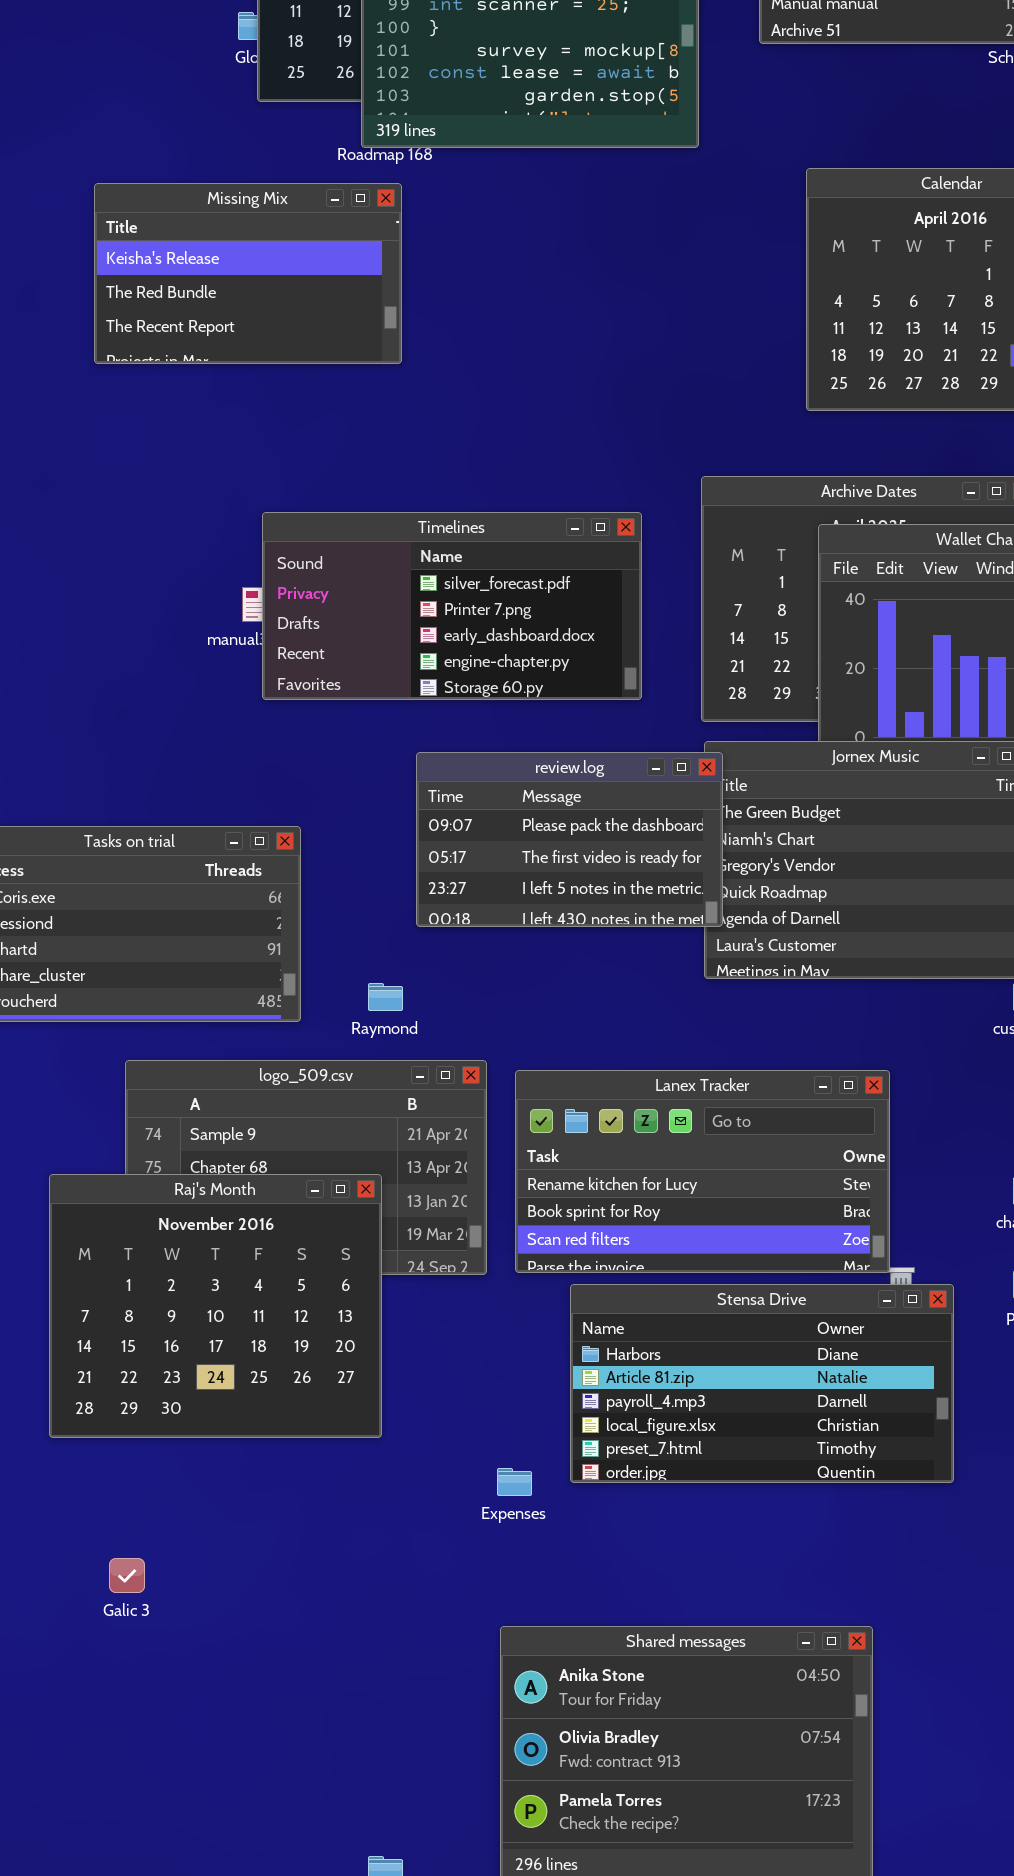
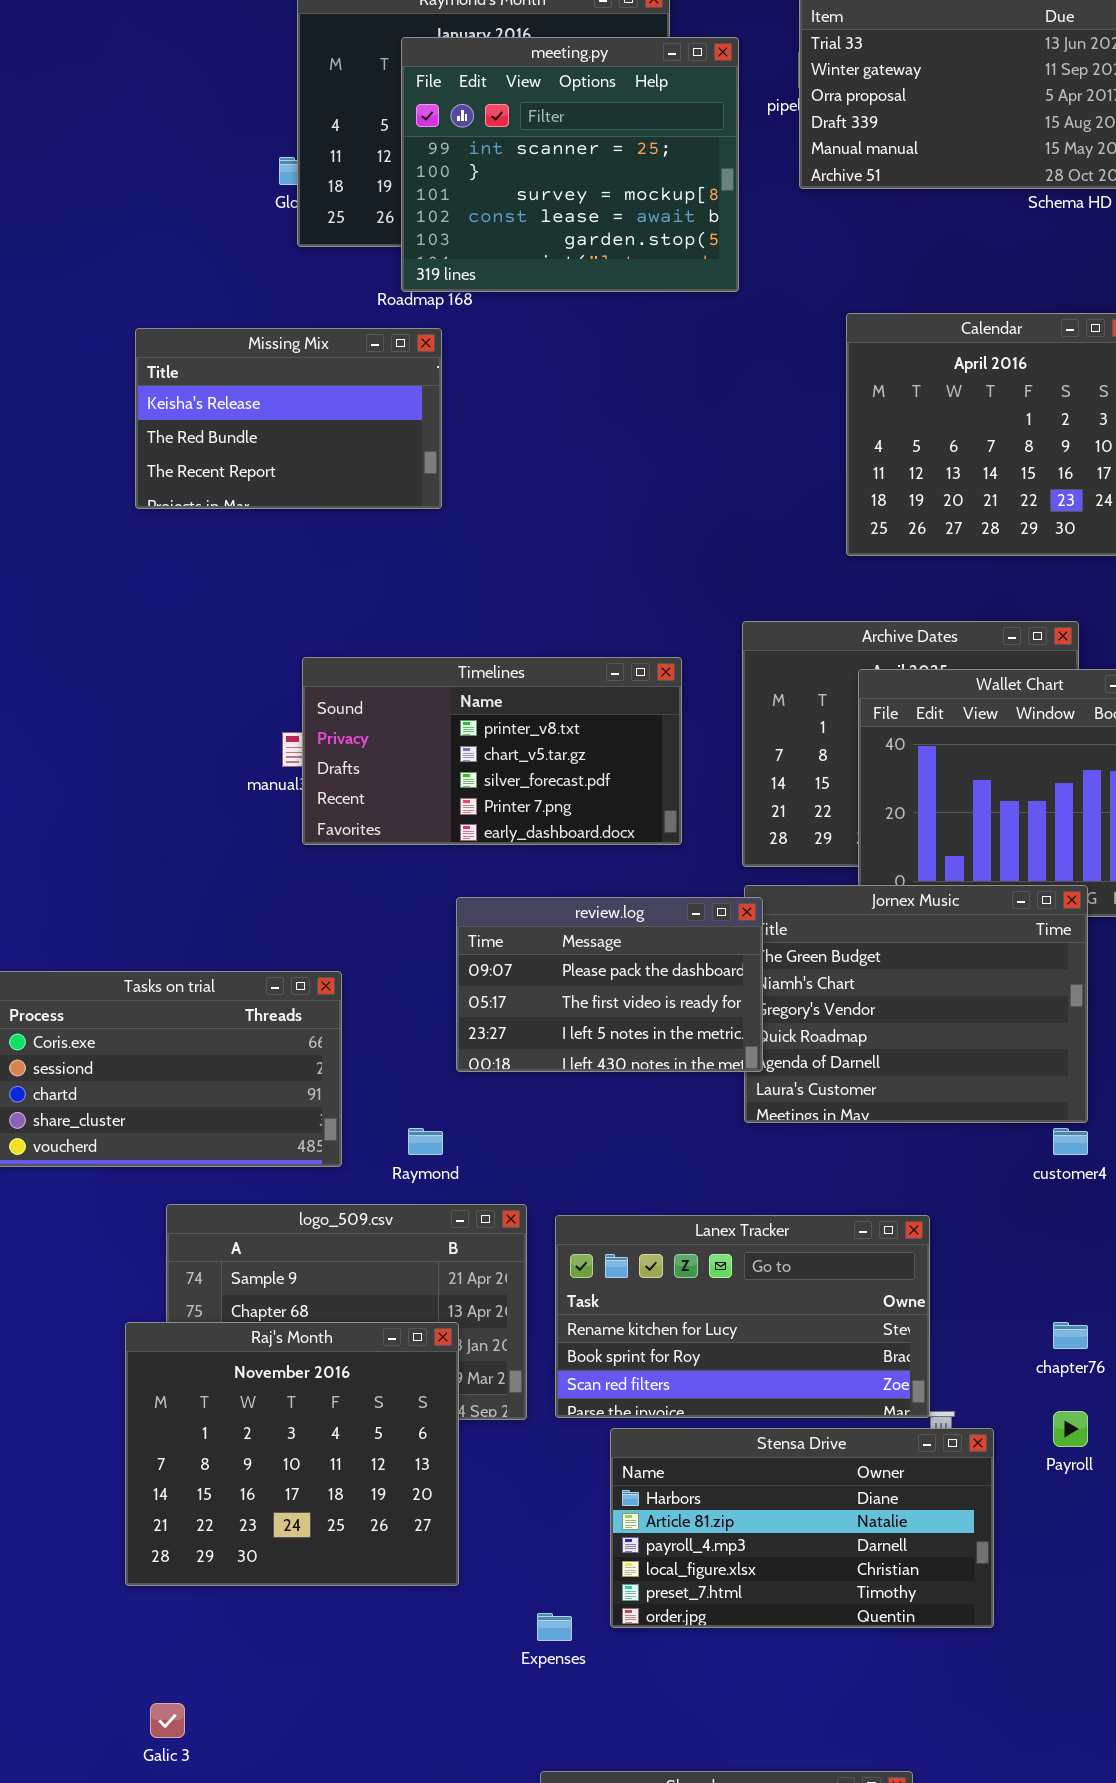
Timelines: [262,512,642,700] -> [302,657,682,845], scrolled up 2 rows
Raj's Month: [49,1174,382,1438] -> [125,1322,459,1586], moved

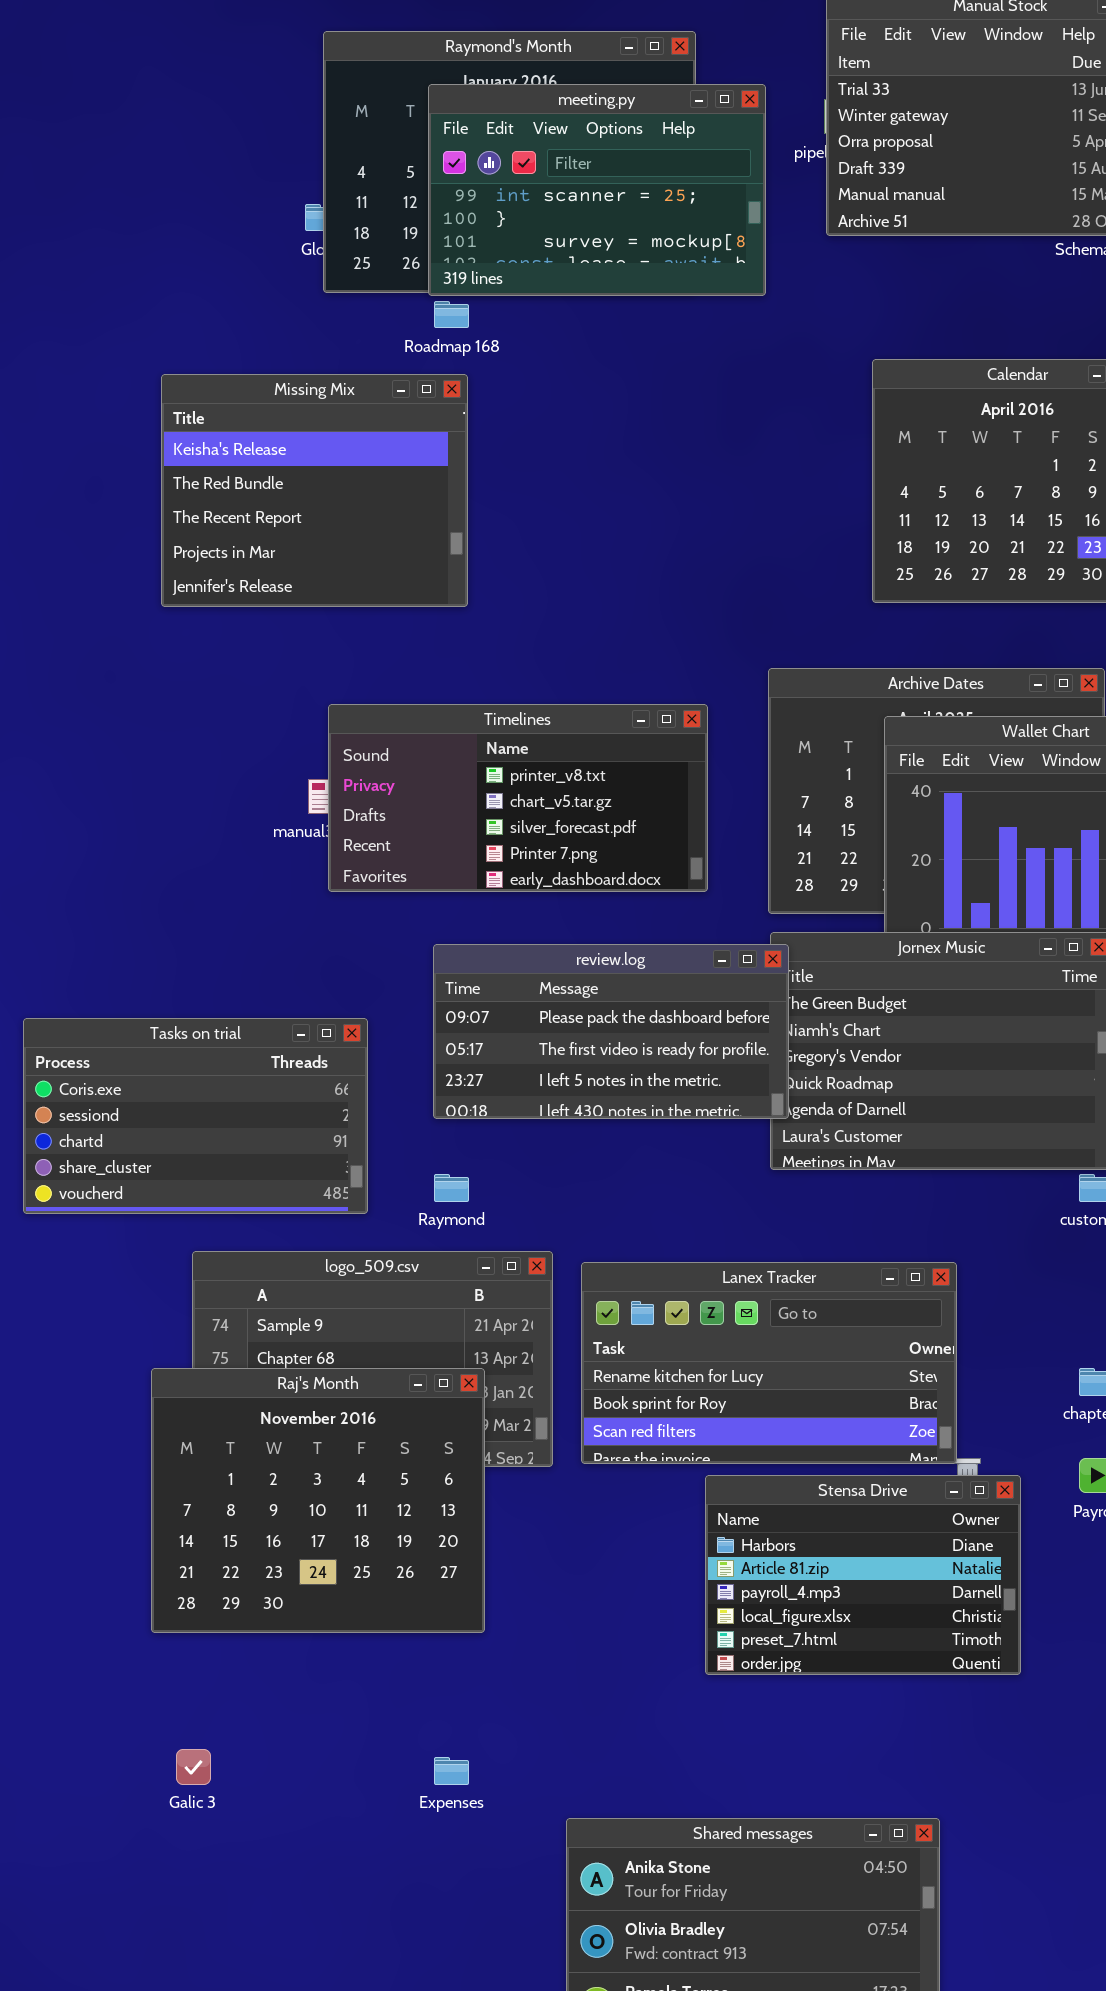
meeting.py: [401,37,739,292] -> [428,84,766,296], resized
Missing Mix: [135,328,442,509] -> [161,374,468,607], resized
review.log: [456,897,763,1072] -> [433,944,789,1119], resized
Stensa Drive: [610,1428,994,1628] -> [705,1475,1021,1675], resized
Expenses: [537,1613,572,1641] -> [434,1757,469,1785], moved

